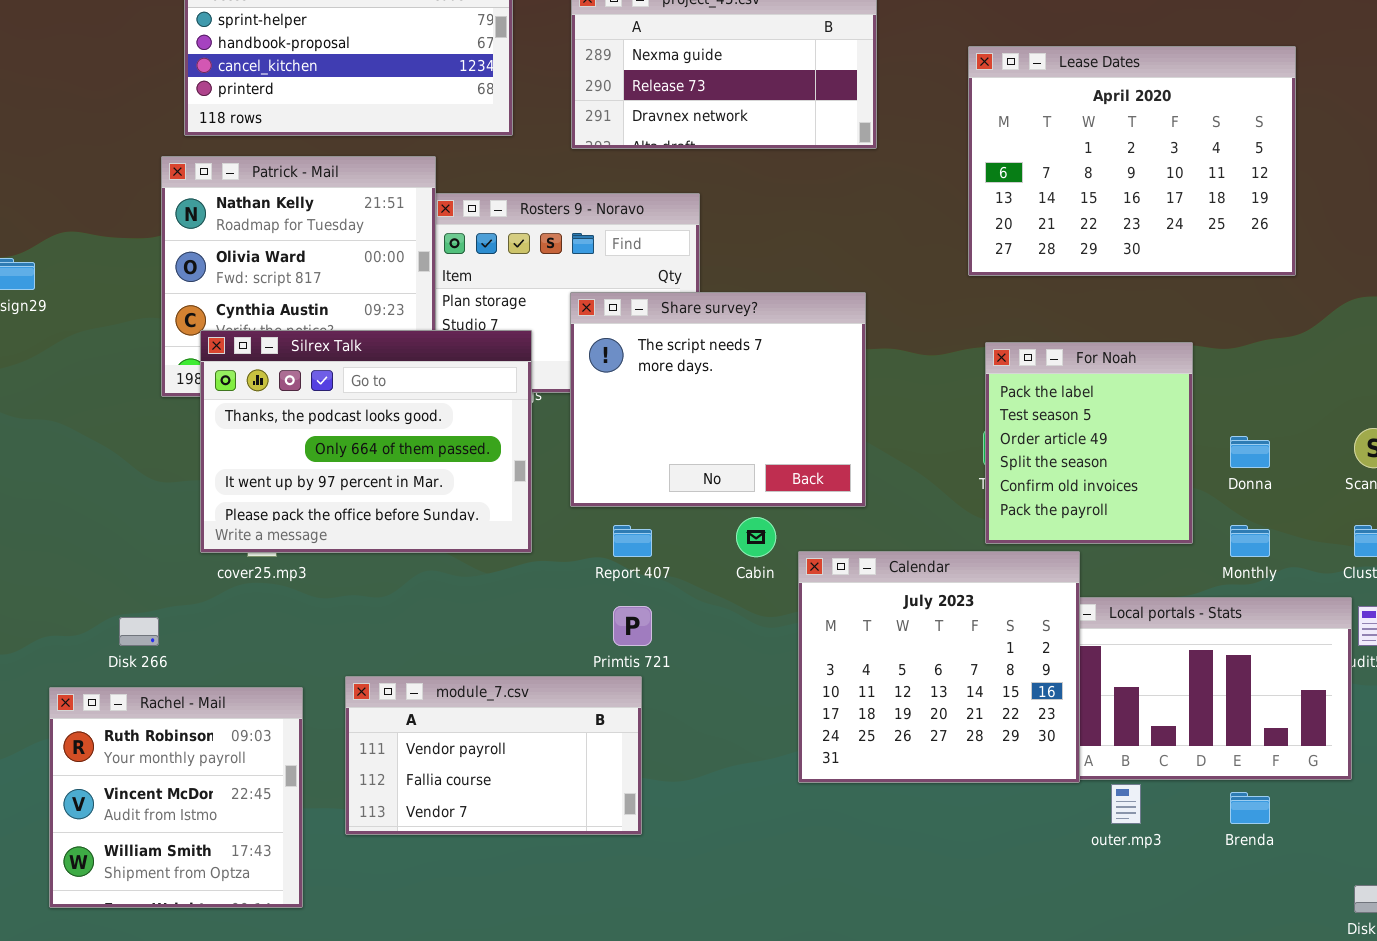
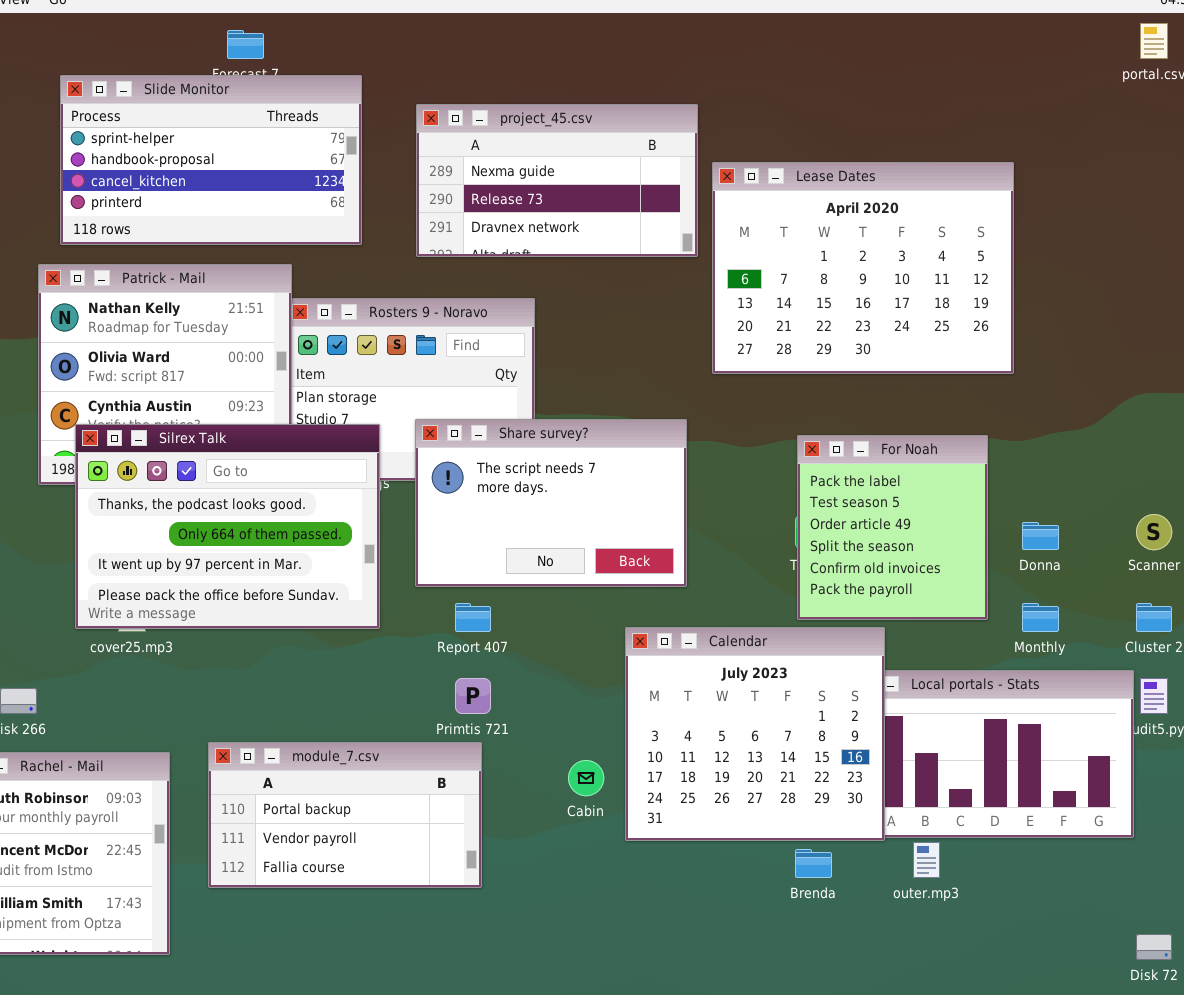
Lease Dates: [968,46,1296,276] -> [712,162,1014,374], moved
Share survey?: [570,292,866,507] -> [415,419,687,587], resized
Cabin: [736,517,776,557] -> [568,760,604,796], moved
module_7.csv: [345,676,642,835] -> [208,742,482,888], scrolled up 1 row
Brenda: [1230,792,1270,824] -> [795,849,832,878], moved

